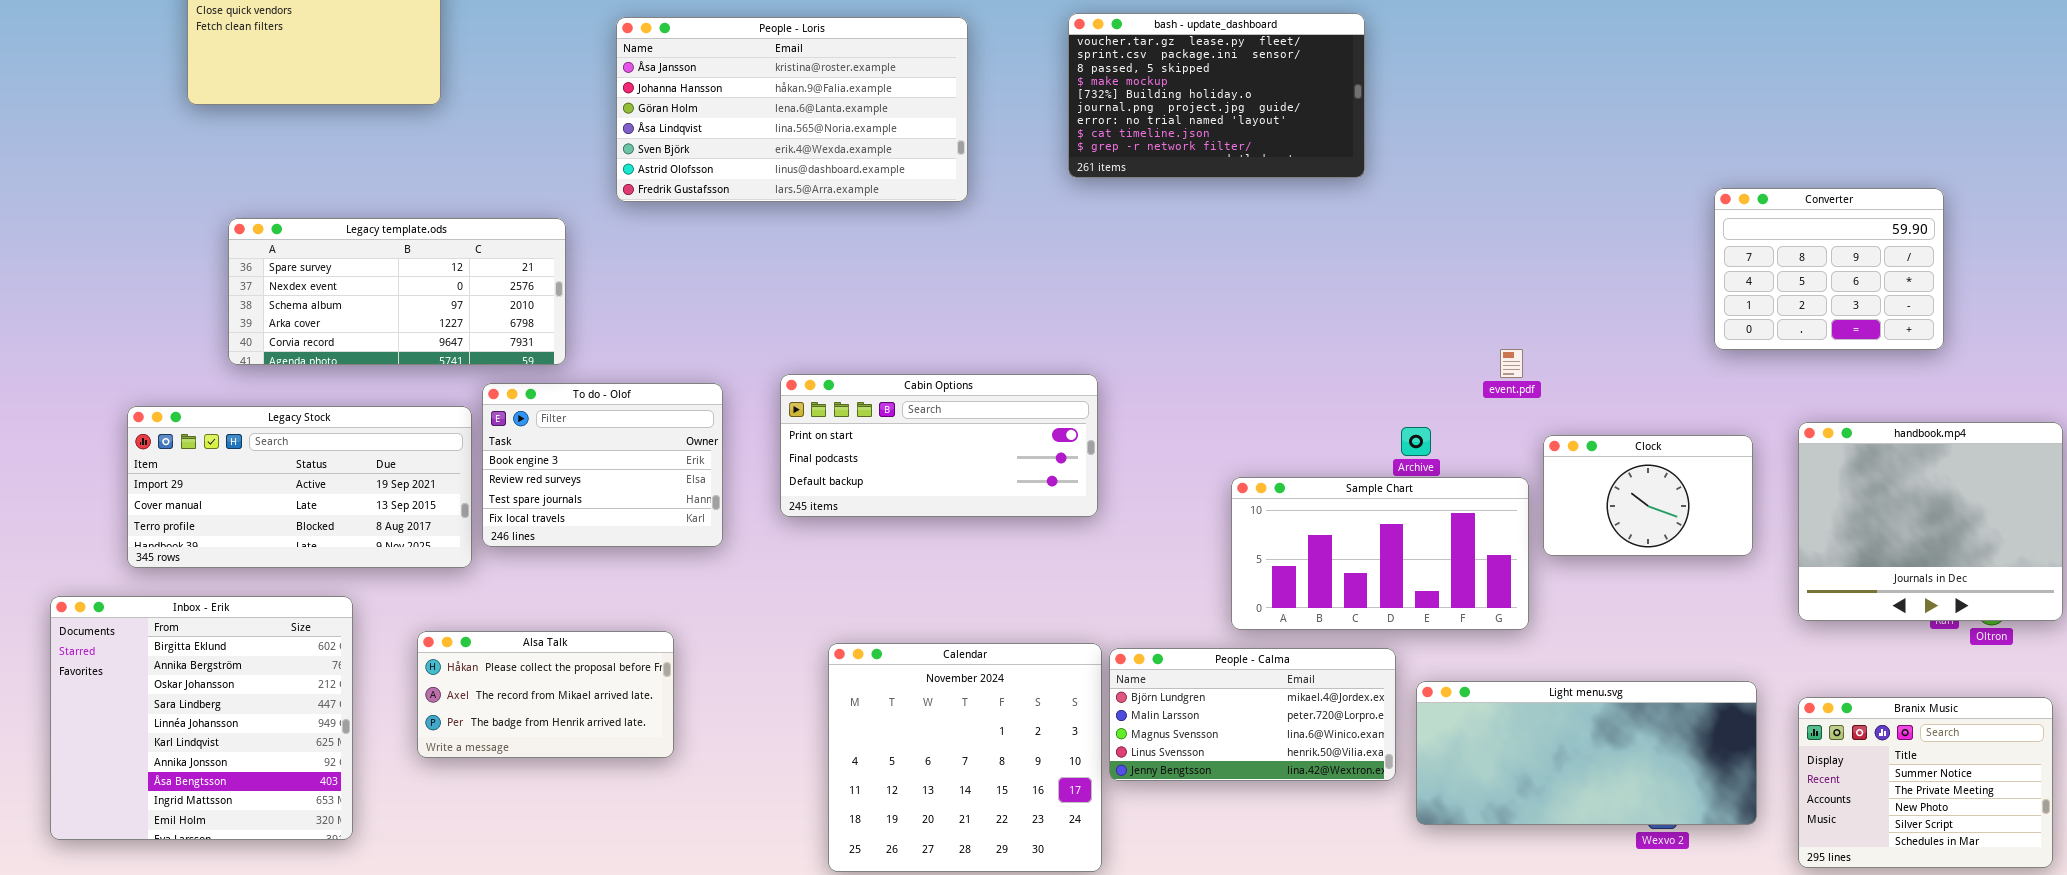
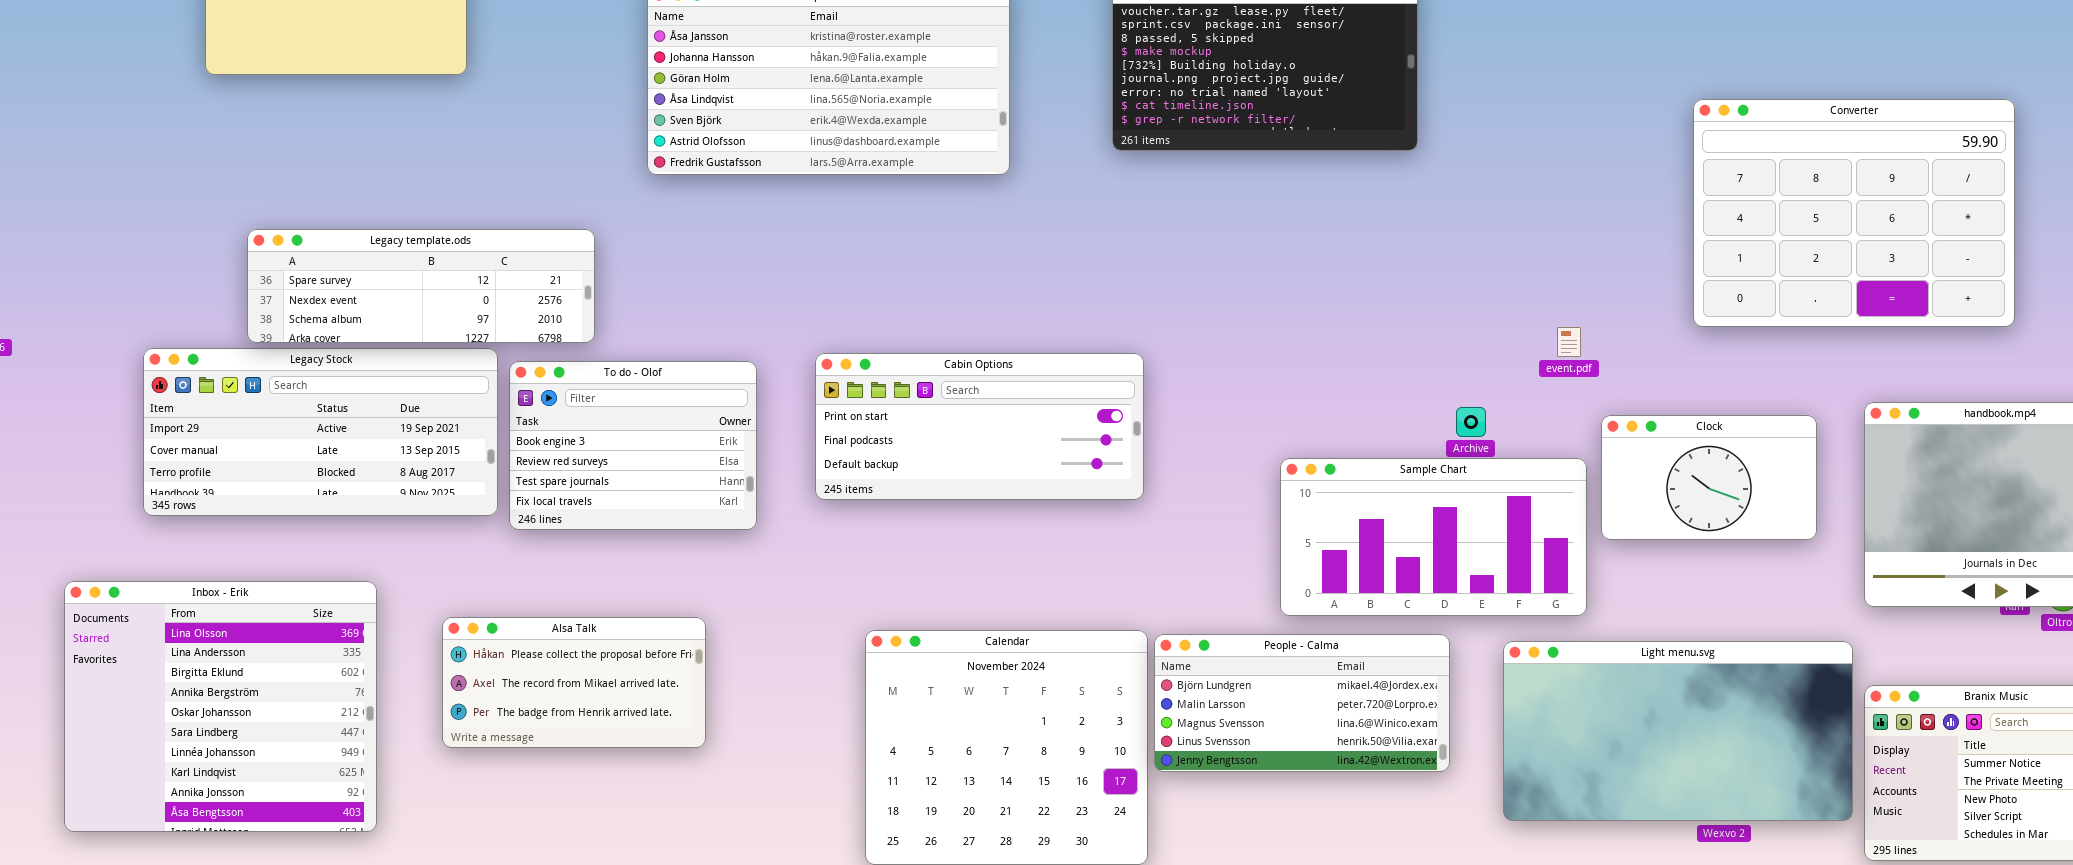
Converter: [1714,188,1944,350] -> [1693,99,2015,327], resized
Legacy template.ods: [228,218,566,365] -> [247,229,595,343], resized
Legacy Stock: [127,406,472,568] -> [143,348,498,516], moved
Inbox - Erik: [50,596,353,840] -> [64,581,377,832], scrolled up 2 rows
Light menu.svg: [1416,681,1757,825] -> [1503,641,1853,821], moved, resized

